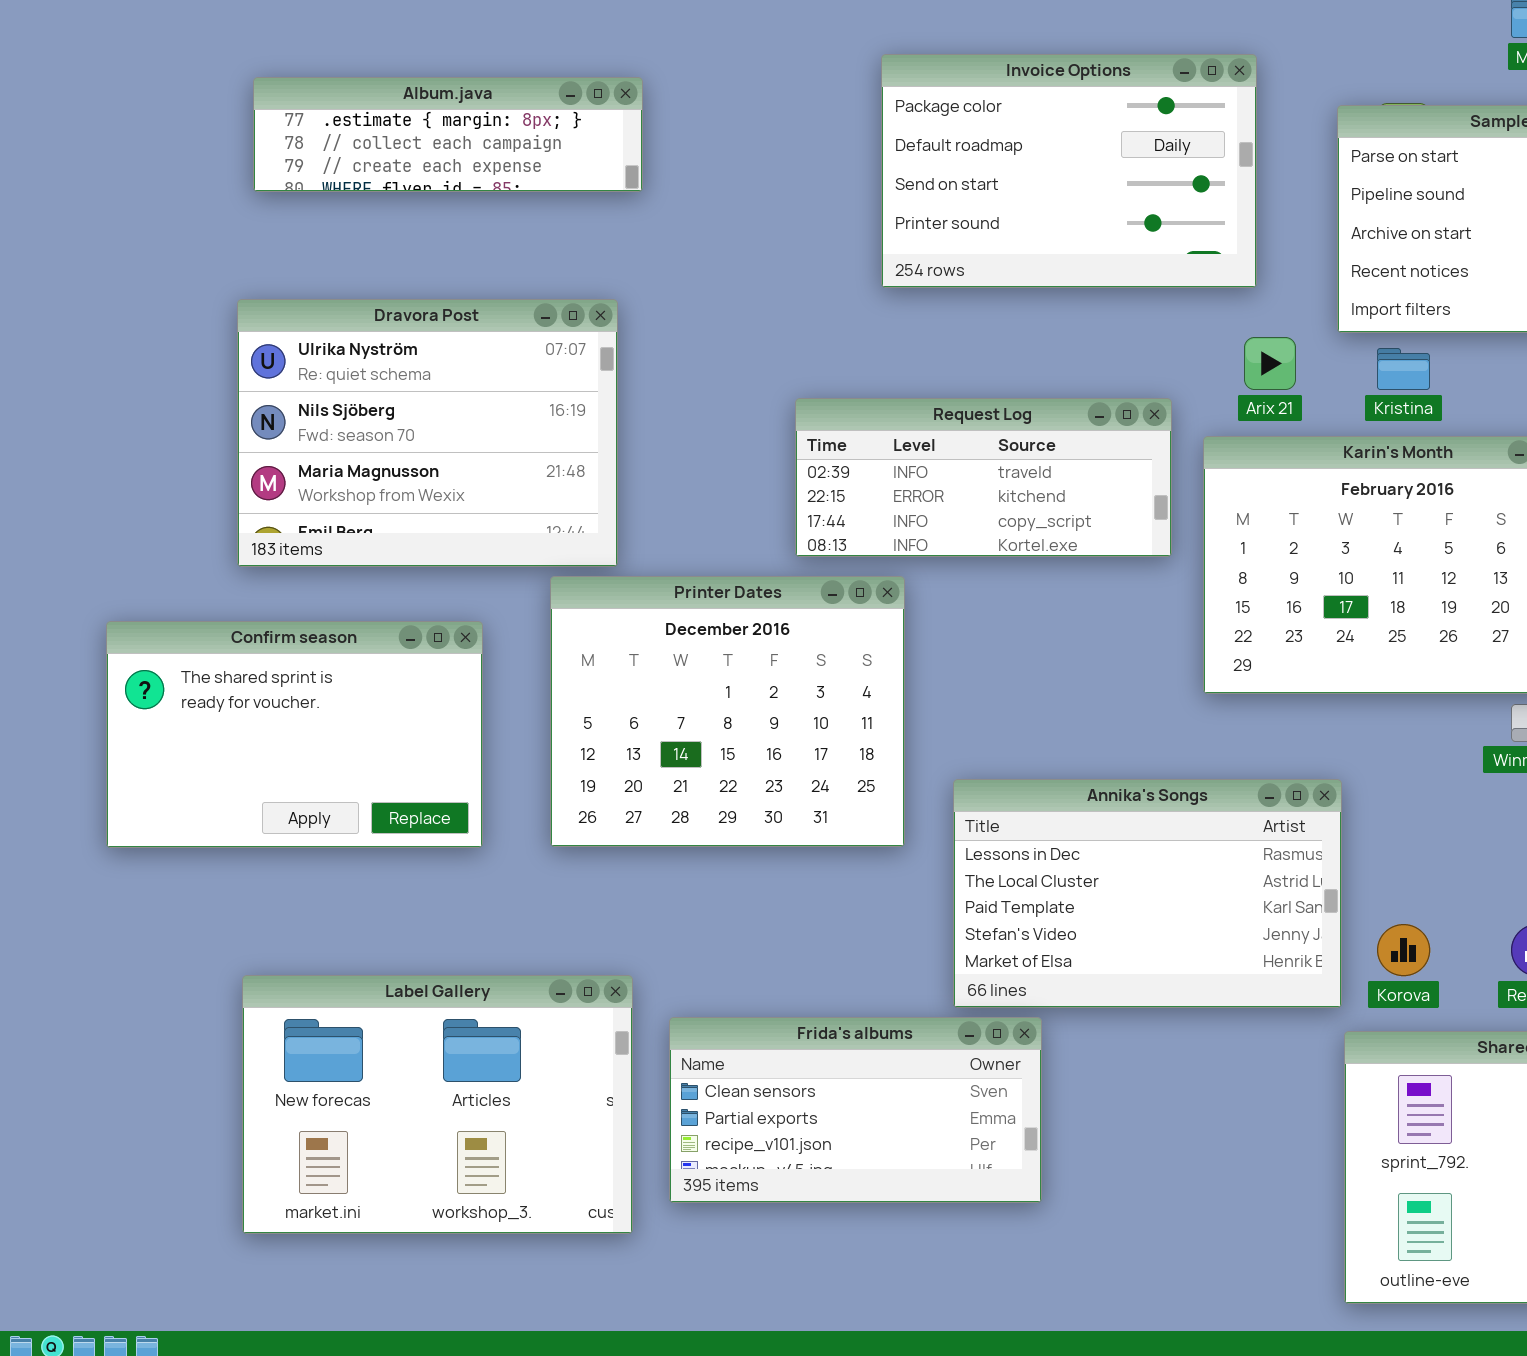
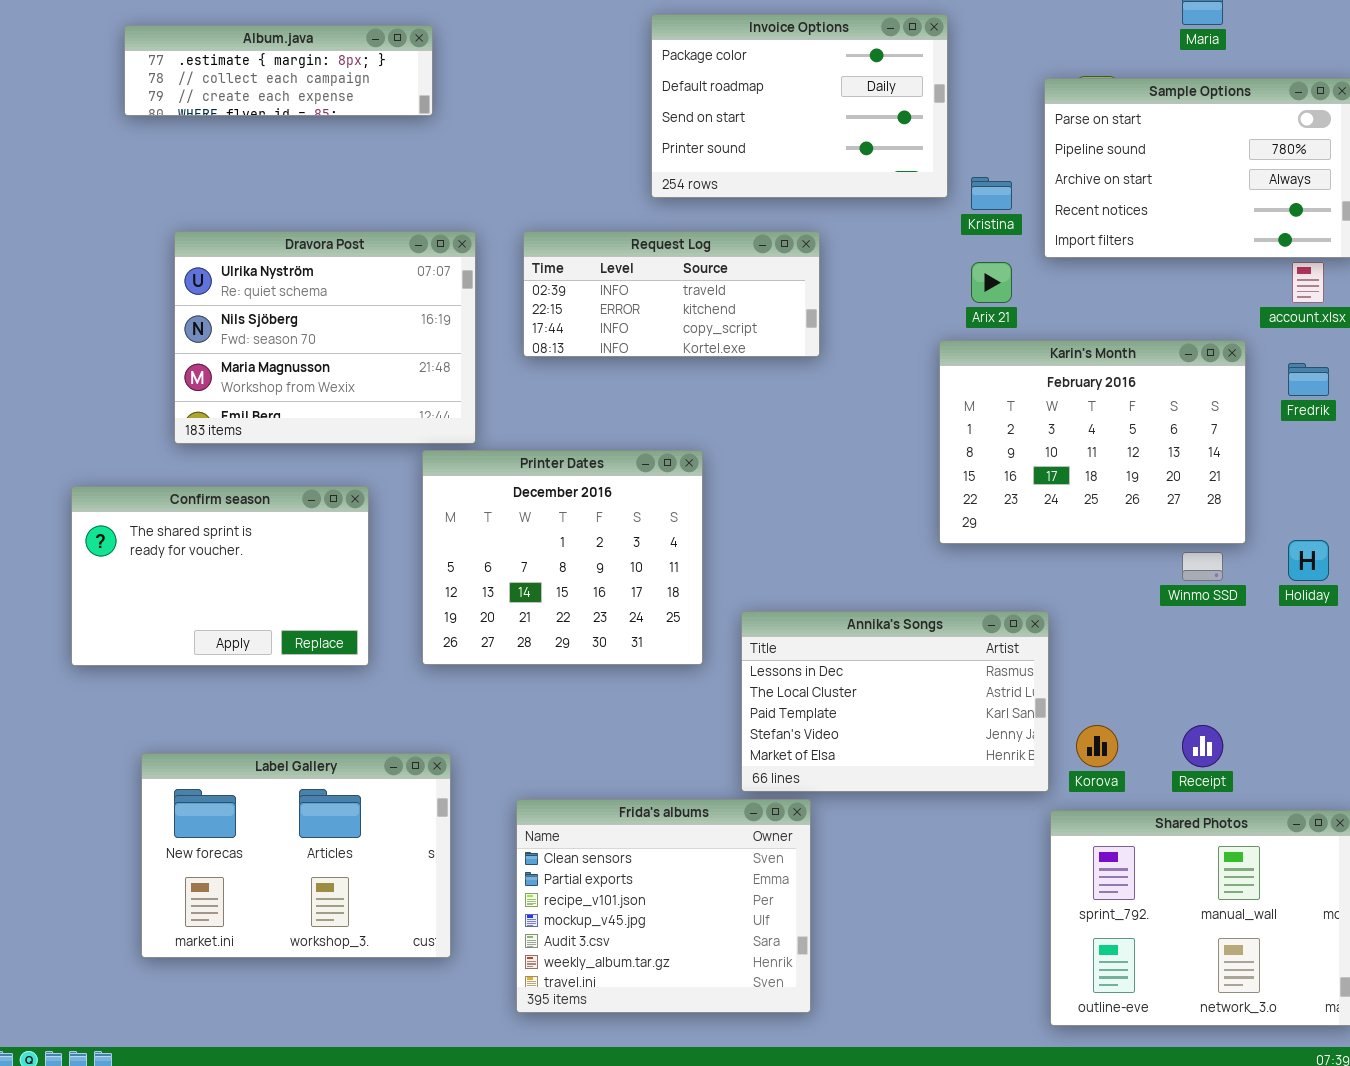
Invoice Options: [881,54,1257,288] -> [651,14,948,198], moved
Album.java: [253,77,643,192] -> [124,25,433,116], moved
Kristina: [1377,348,1430,390] -> [971,177,1012,210], moved
Request Log: [795,398,1172,557] -> [523,231,820,357], moved
Label Gallery: [242,975,633,1234] -> [141,753,451,958], moved
Frida's albums: [669,1017,1042,1203] -> [516,799,811,1013], resized

